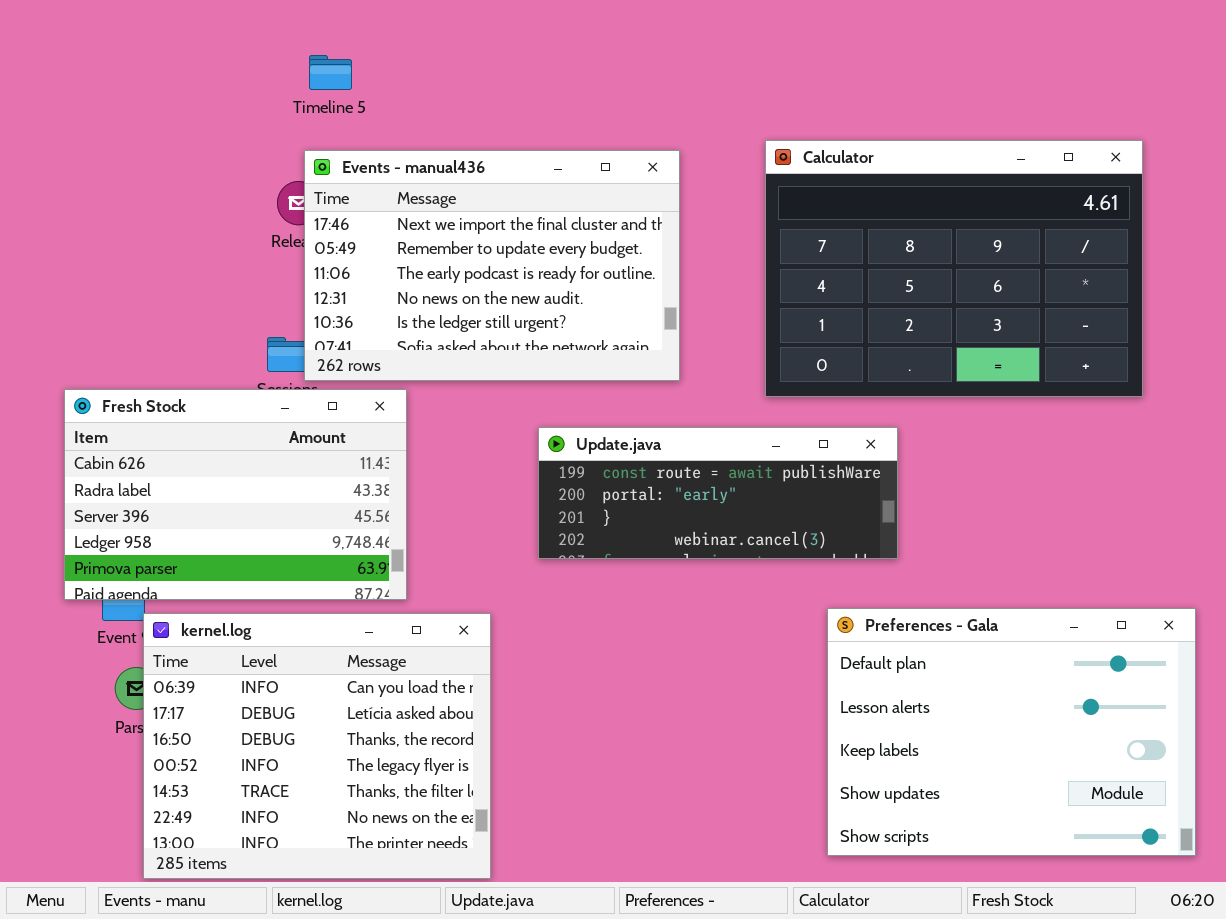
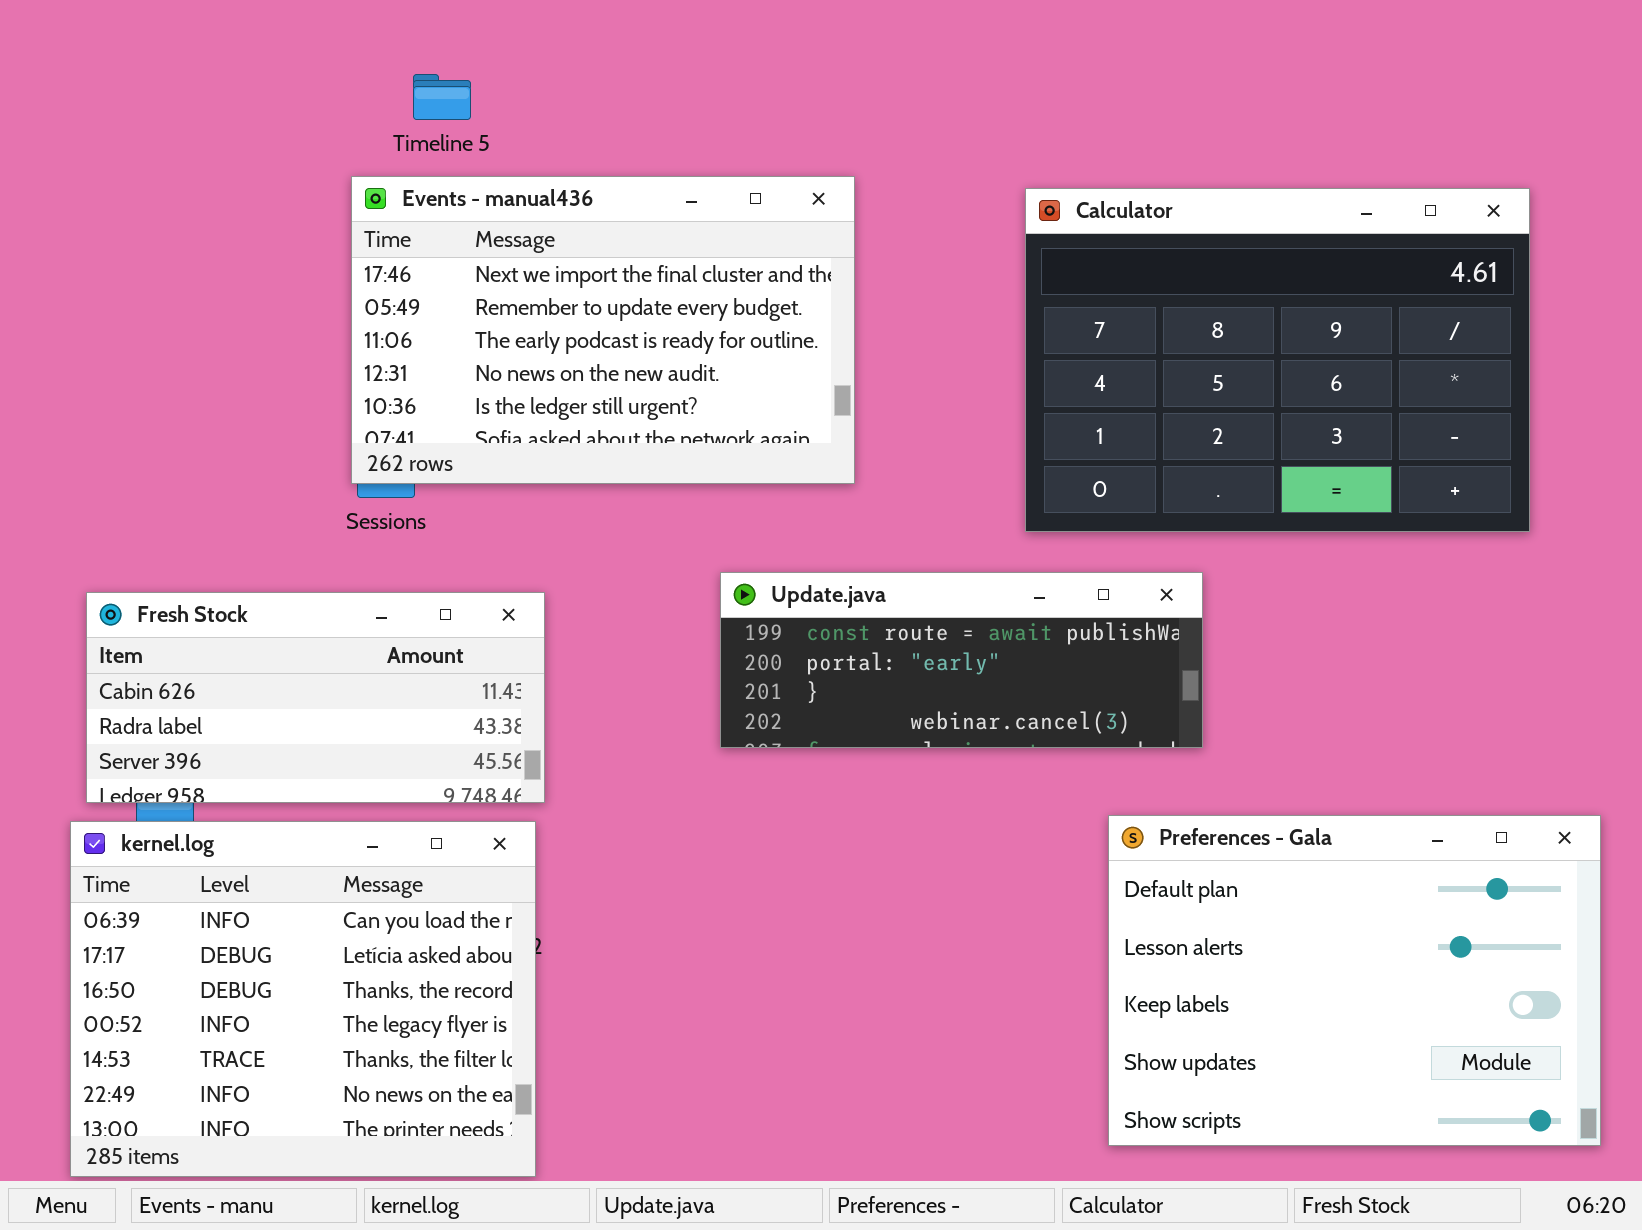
Events - manual436: [304,150,680,381] -> [351,176,855,484], moved
Fresh Stock: [64,389,407,600] -> [86,592,545,803], resized
kernel.log: [143,613,491,879] -> [70,821,536,1177], moved

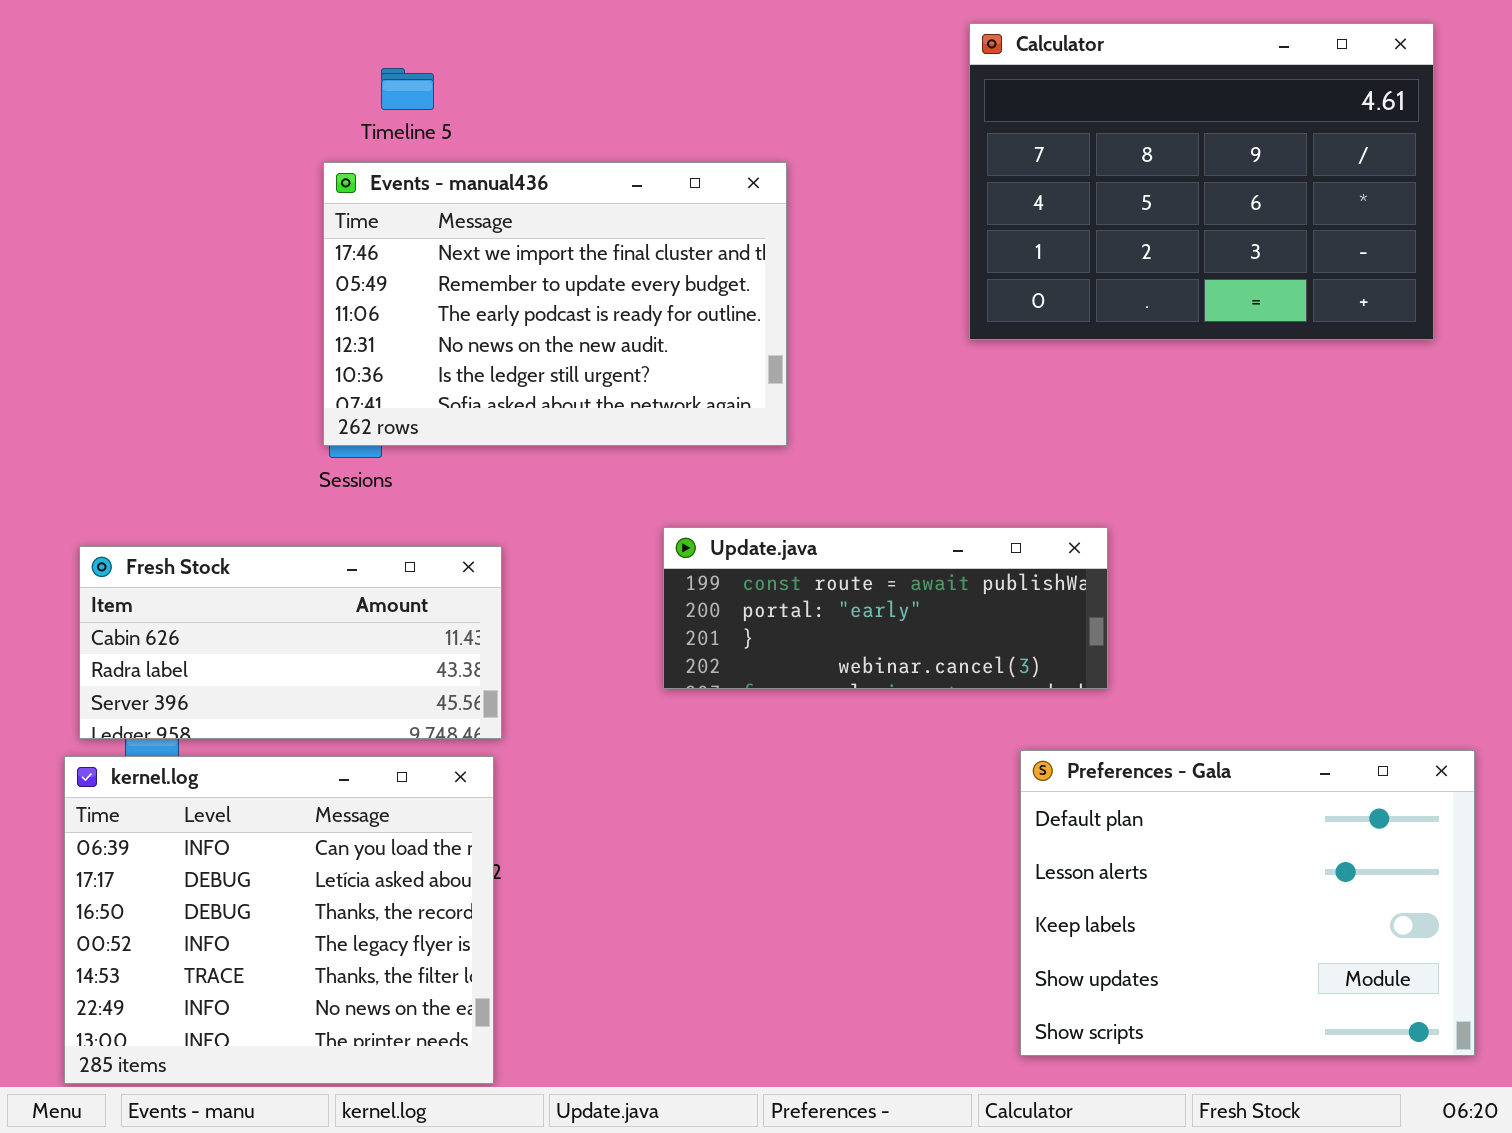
Calculator: [1025,188,1530,532] -> [969,23,1434,340], moved

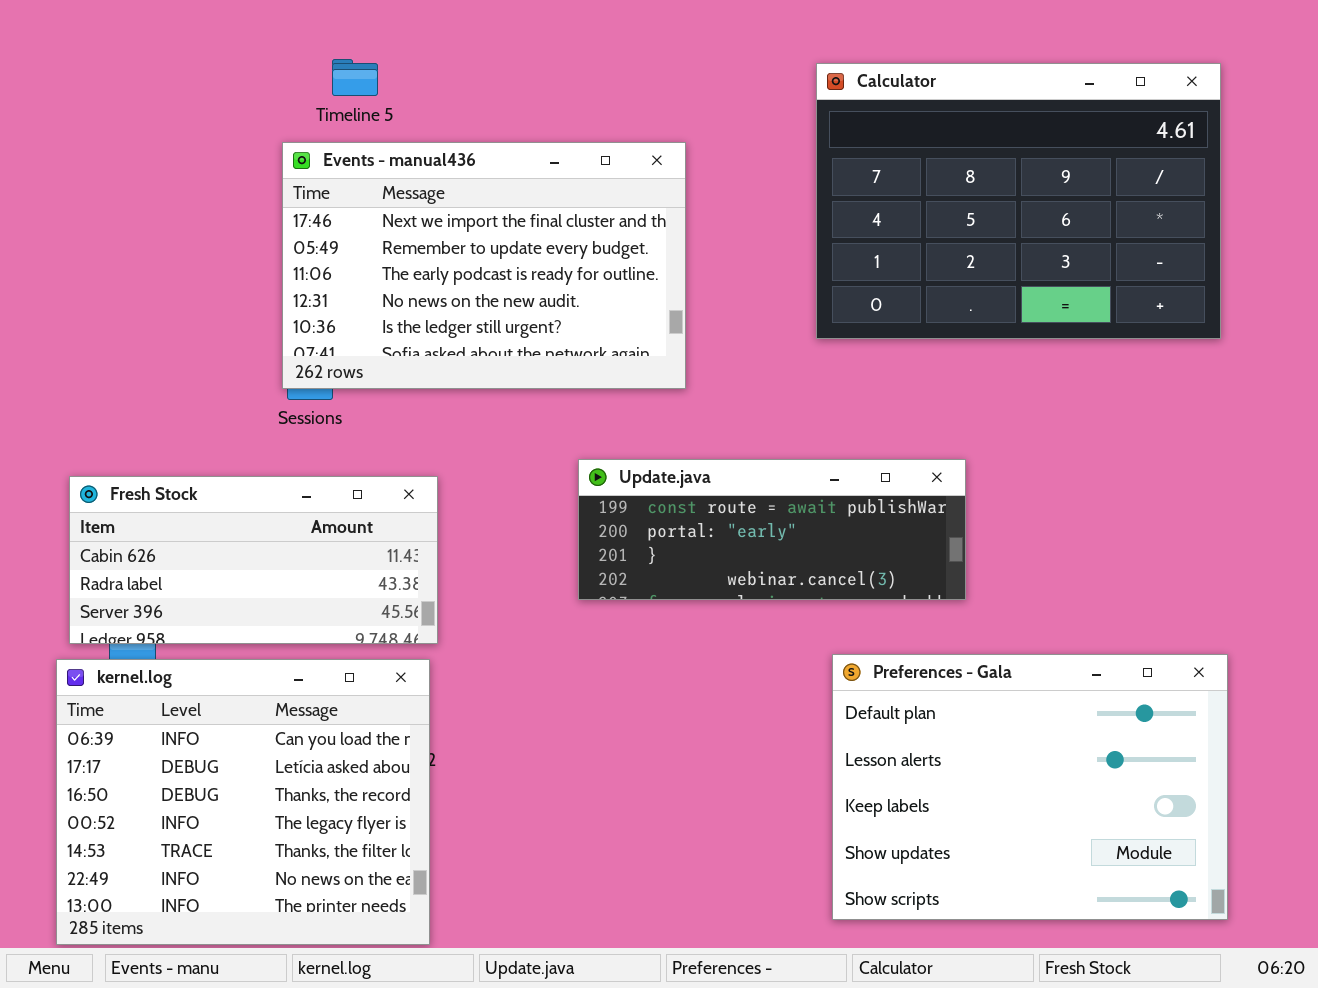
Calculator: [969,23,1434,340] -> [816,63,1221,339], moved
Preferences - Gala: [1020,750,1475,1056] -> [832,654,1228,920], moved

